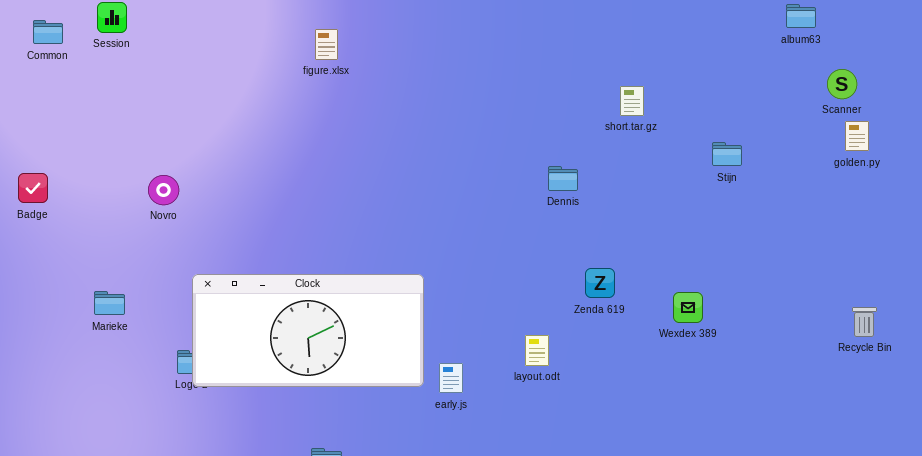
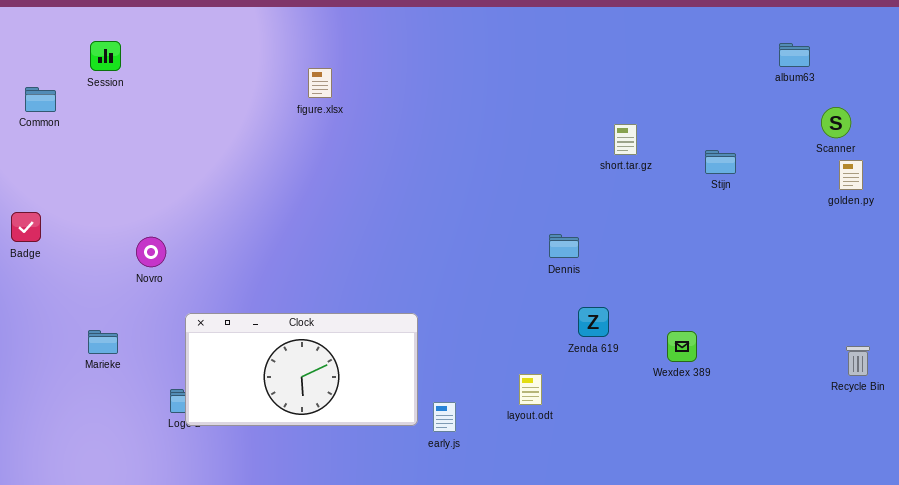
Common: [33,20,63,44] -> [25,87,56,112], moved
Stijn: [712,142,742,166] -> [705,150,736,174], moved
Dennis: [548,166,578,191] -> [549,234,579,258], moved
Novro: [148,175,179,205] -> [136,237,166,267], moved

